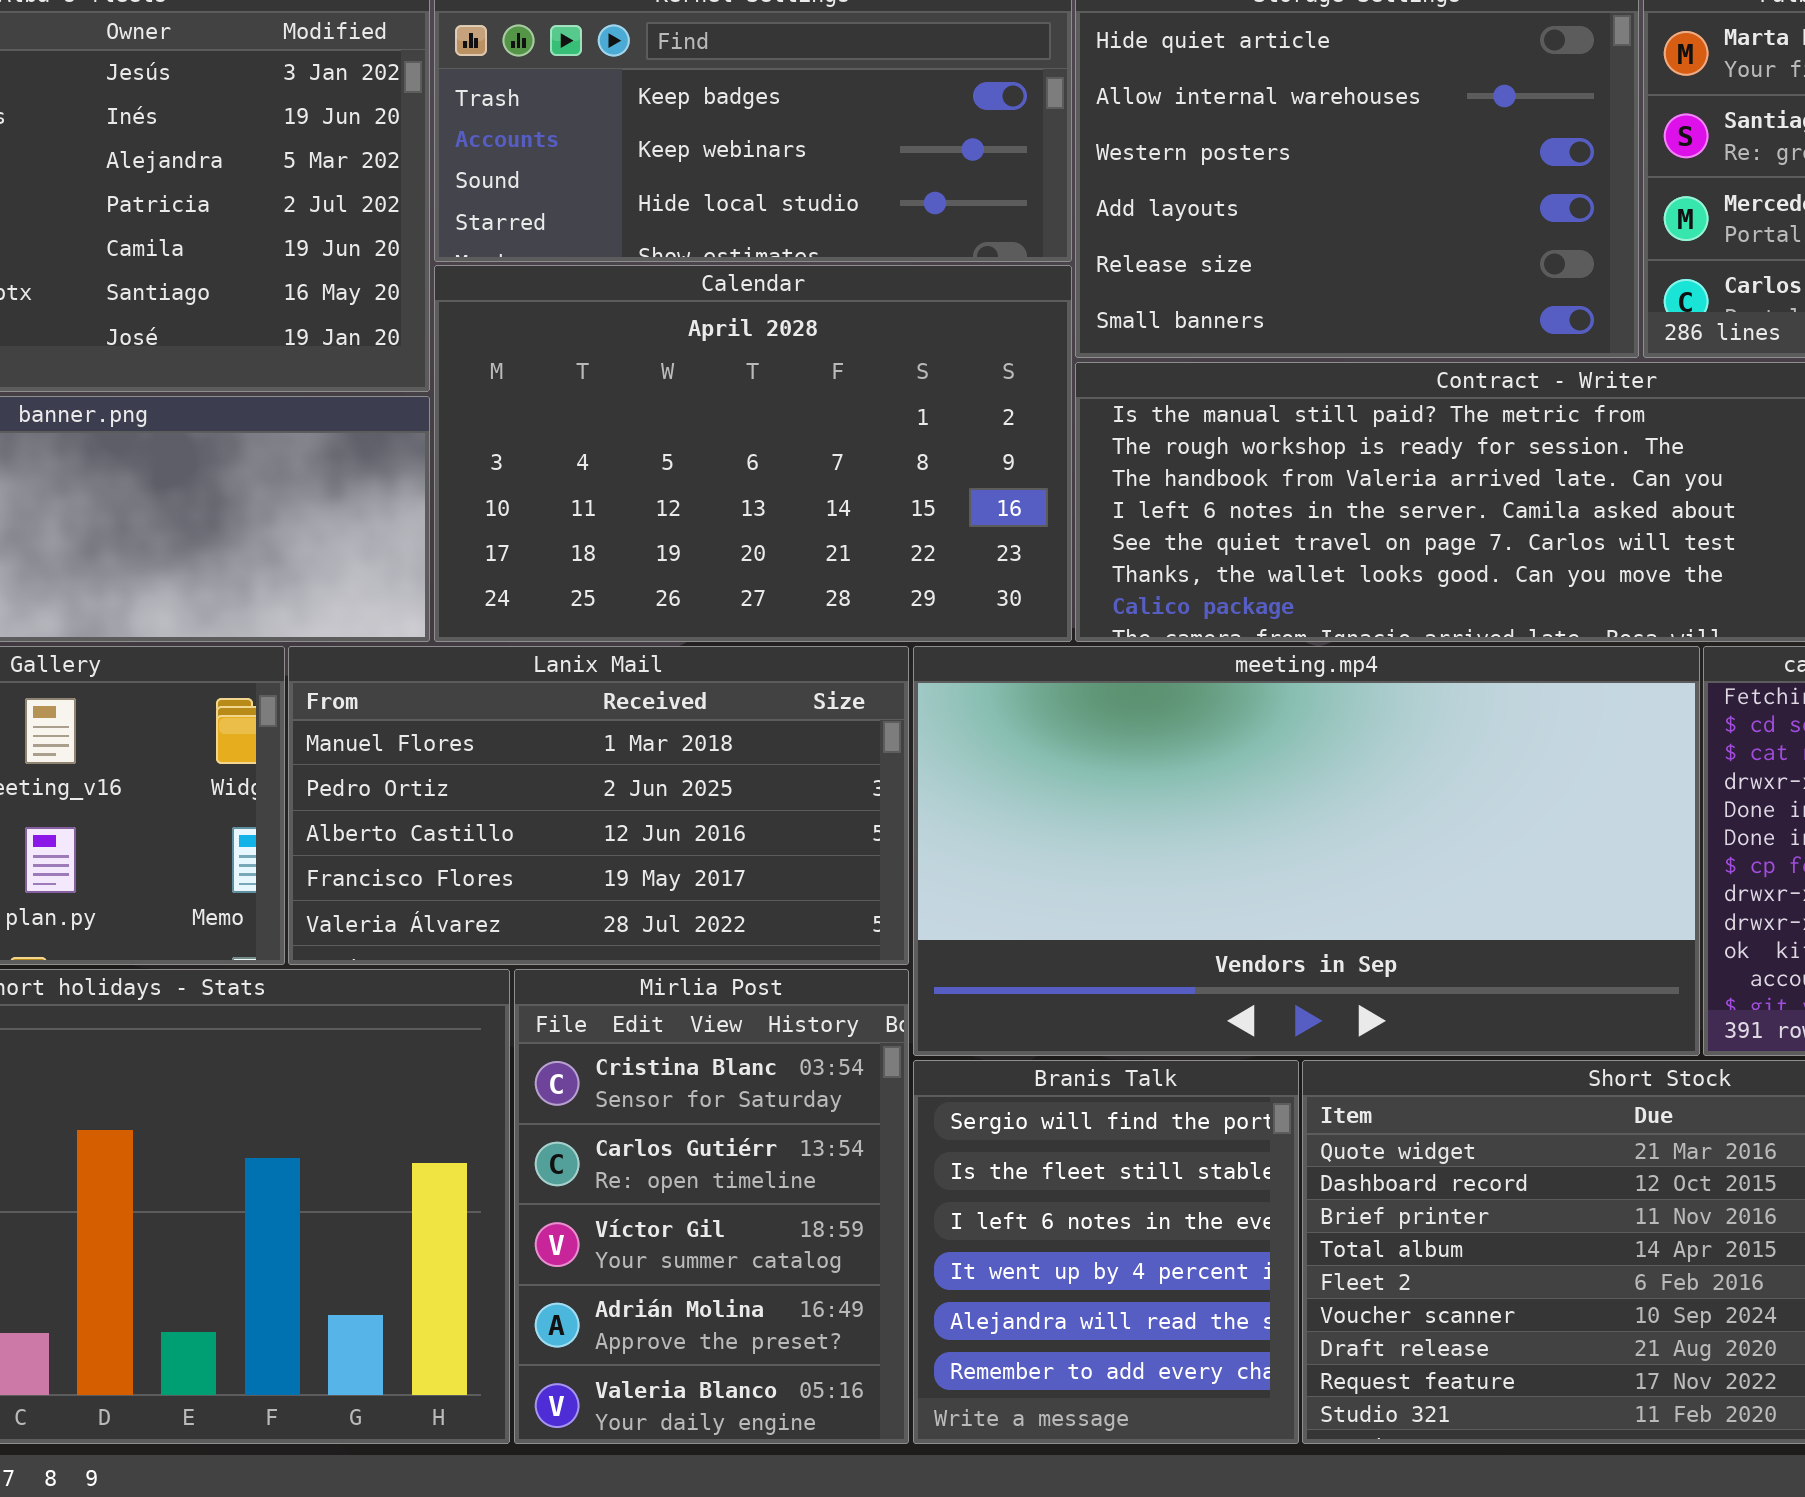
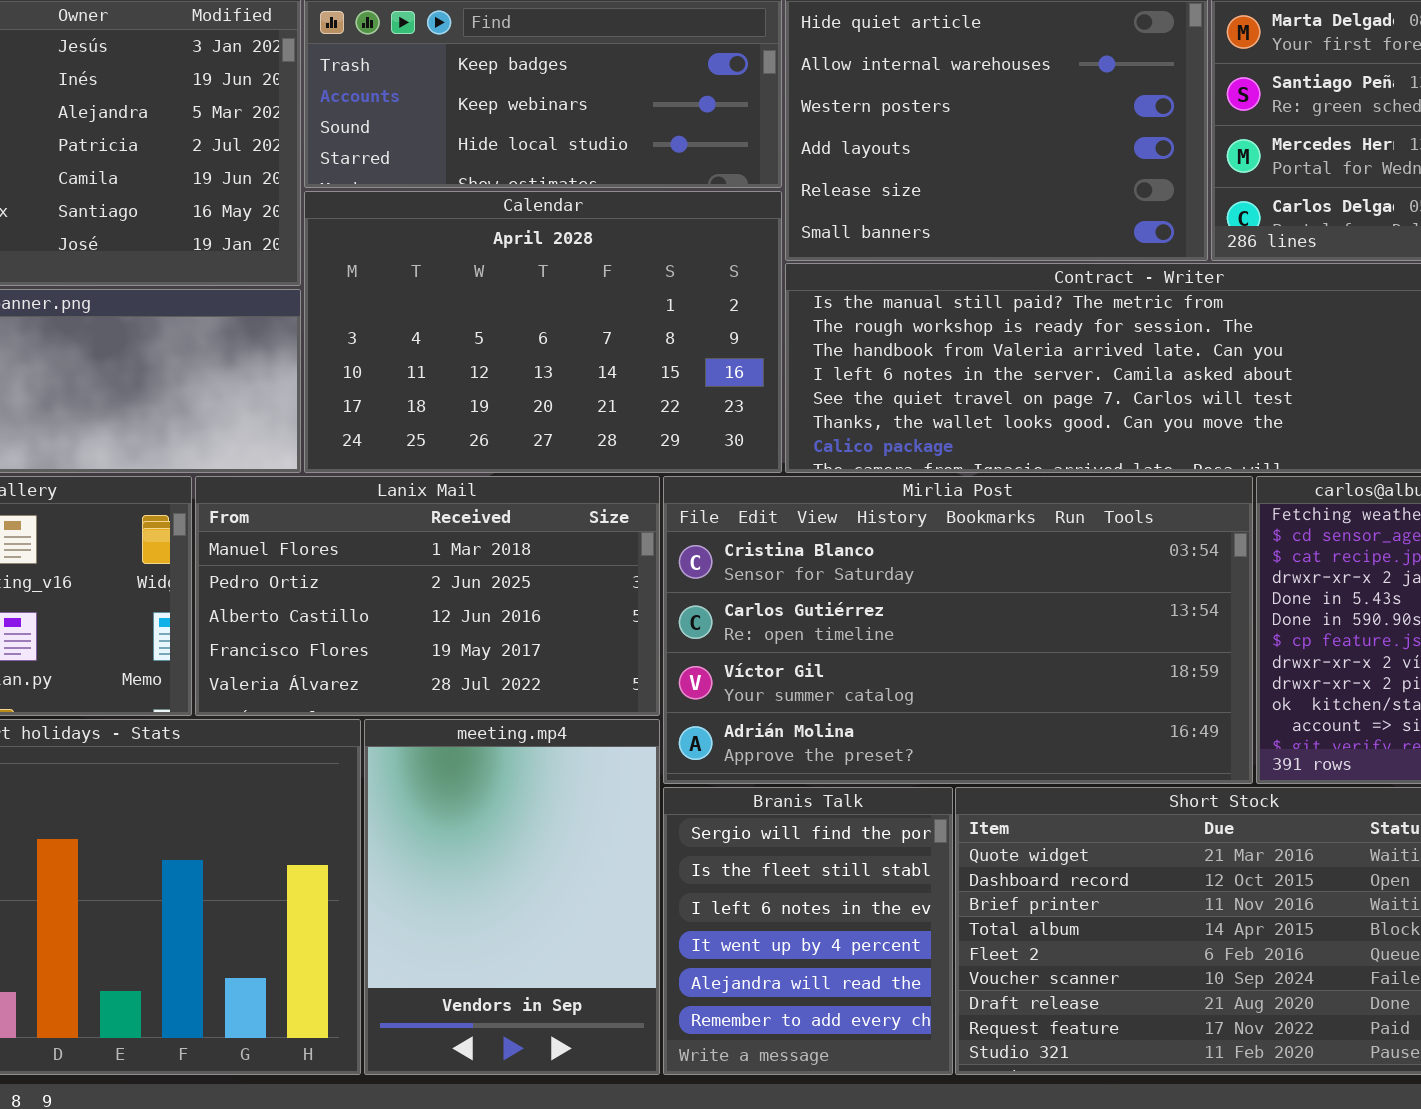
meeting.mp4: [913,646,1700,1056] -> [364,719,660,1075], moved, resized
Mirlia Post: [514,969,909,1444] -> [663,476,1253,784], moved, resized

